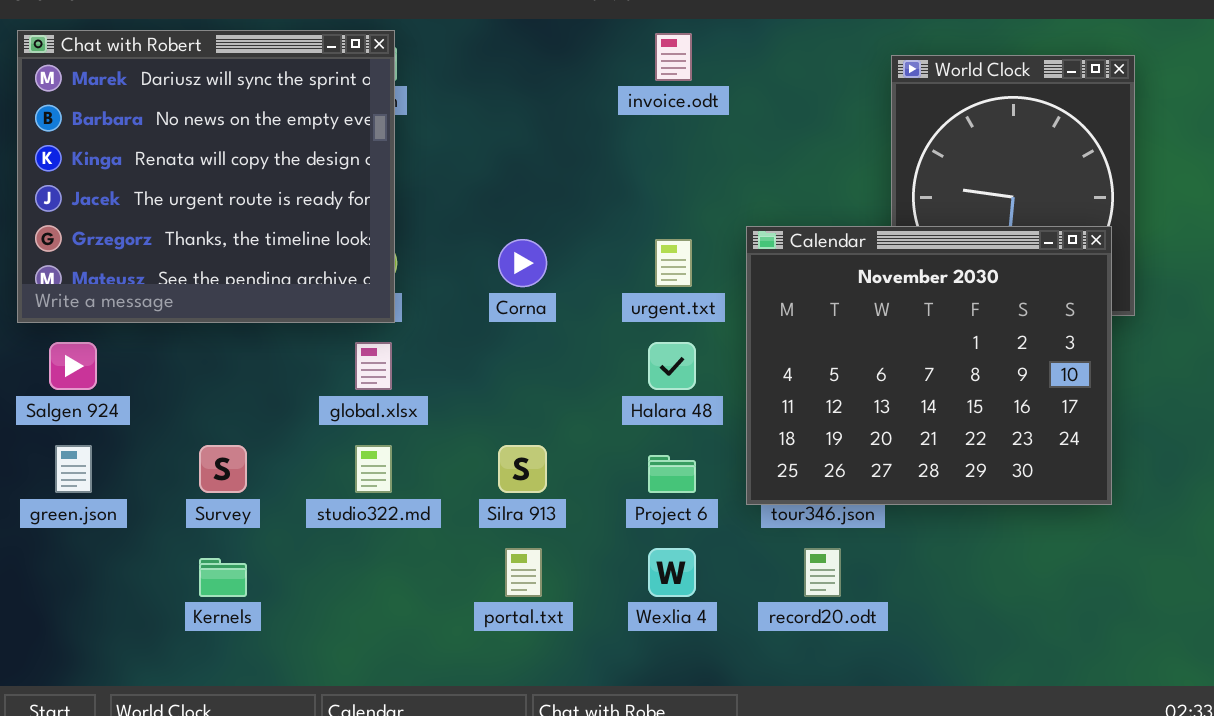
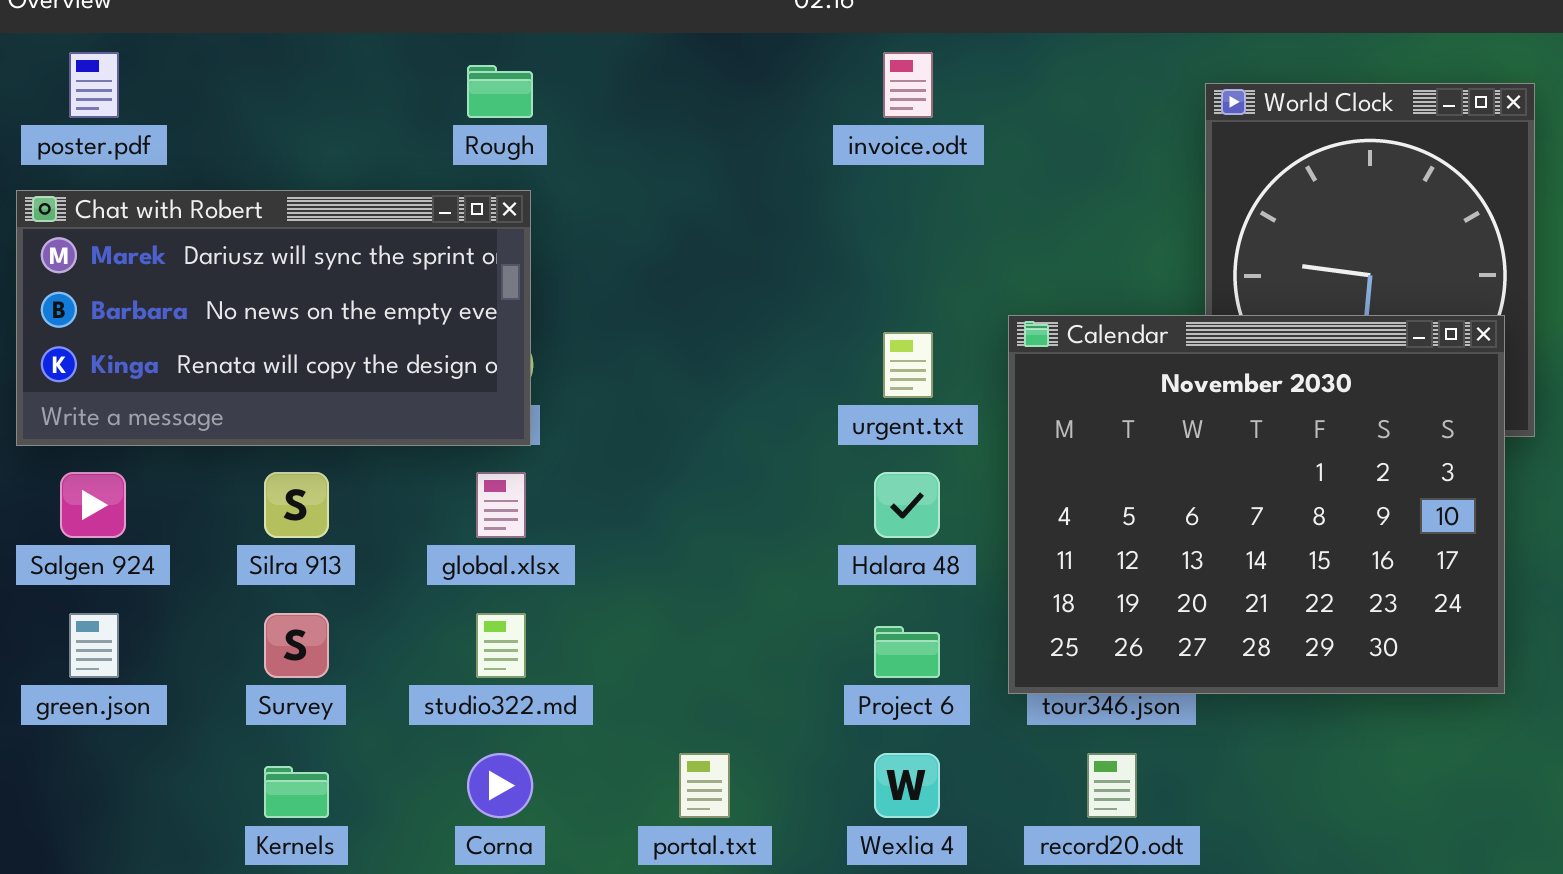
Chat with Robert: [17,30,395,323] -> [16,190,531,446], resized
Corna: [498,239,547,287] -> [467,753,533,818], moved
Silra 913: [498,445,547,493] -> [264,472,329,538], moved

